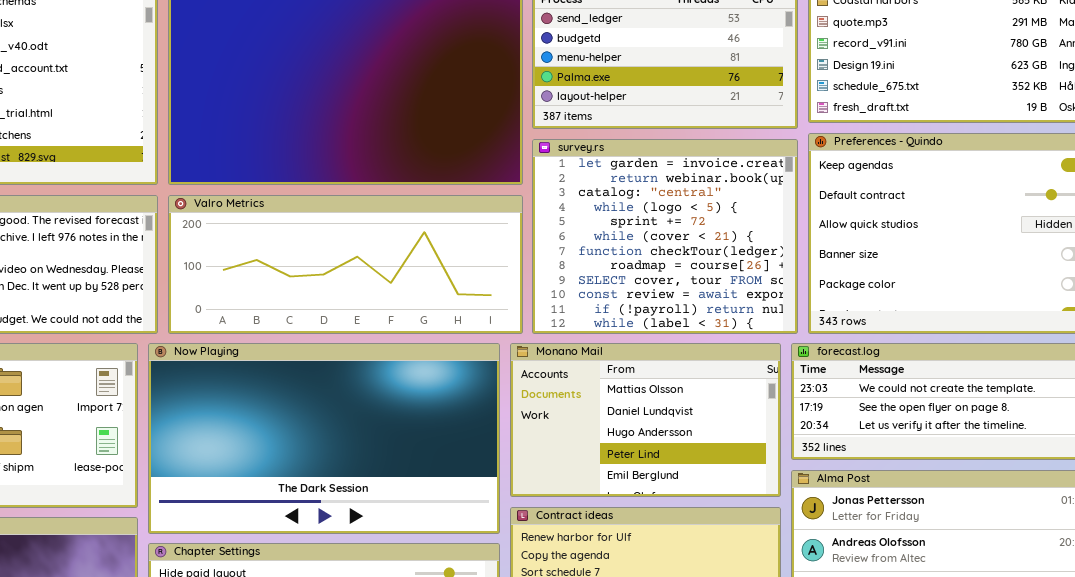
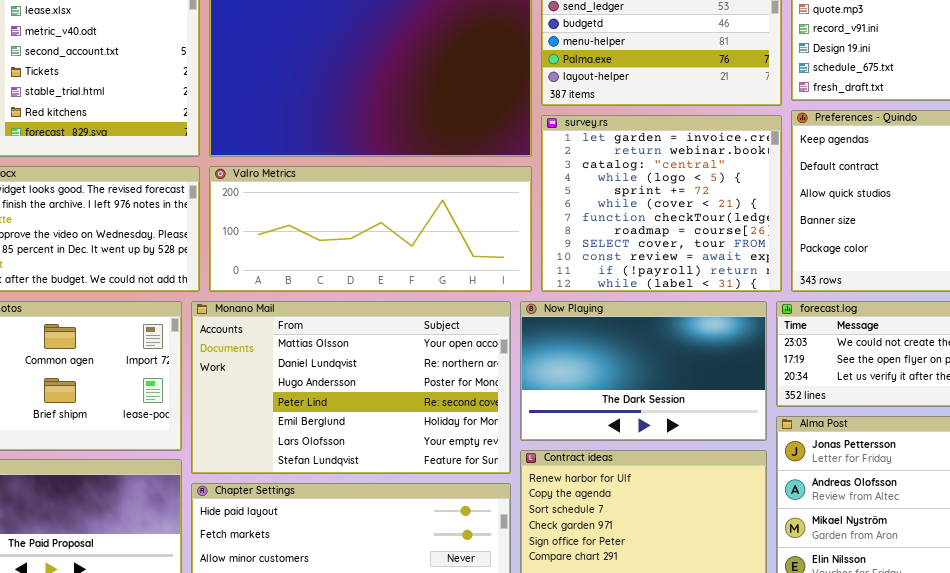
Now Playing: [148,343,500,534] -> [520,301,767,441], moved, resized
Monano Mail: [510,343,781,497] -> [191,301,511,474], moved, resized

